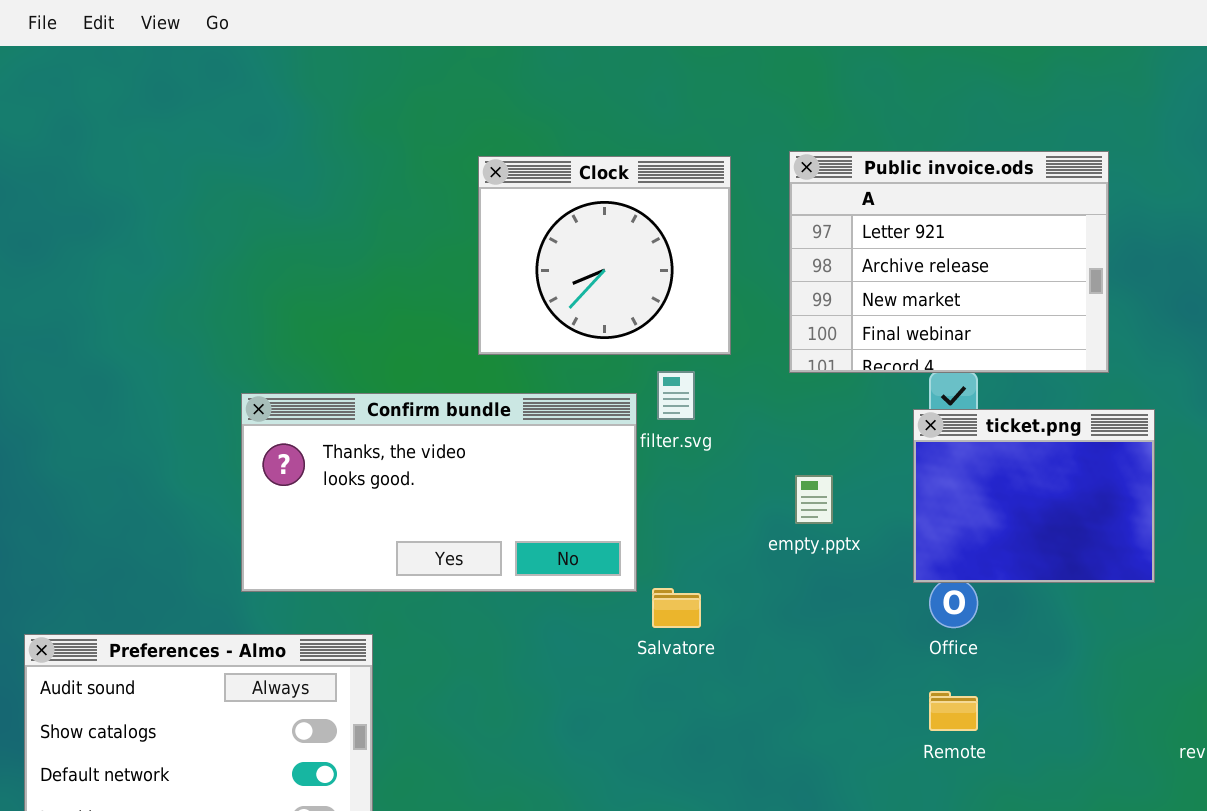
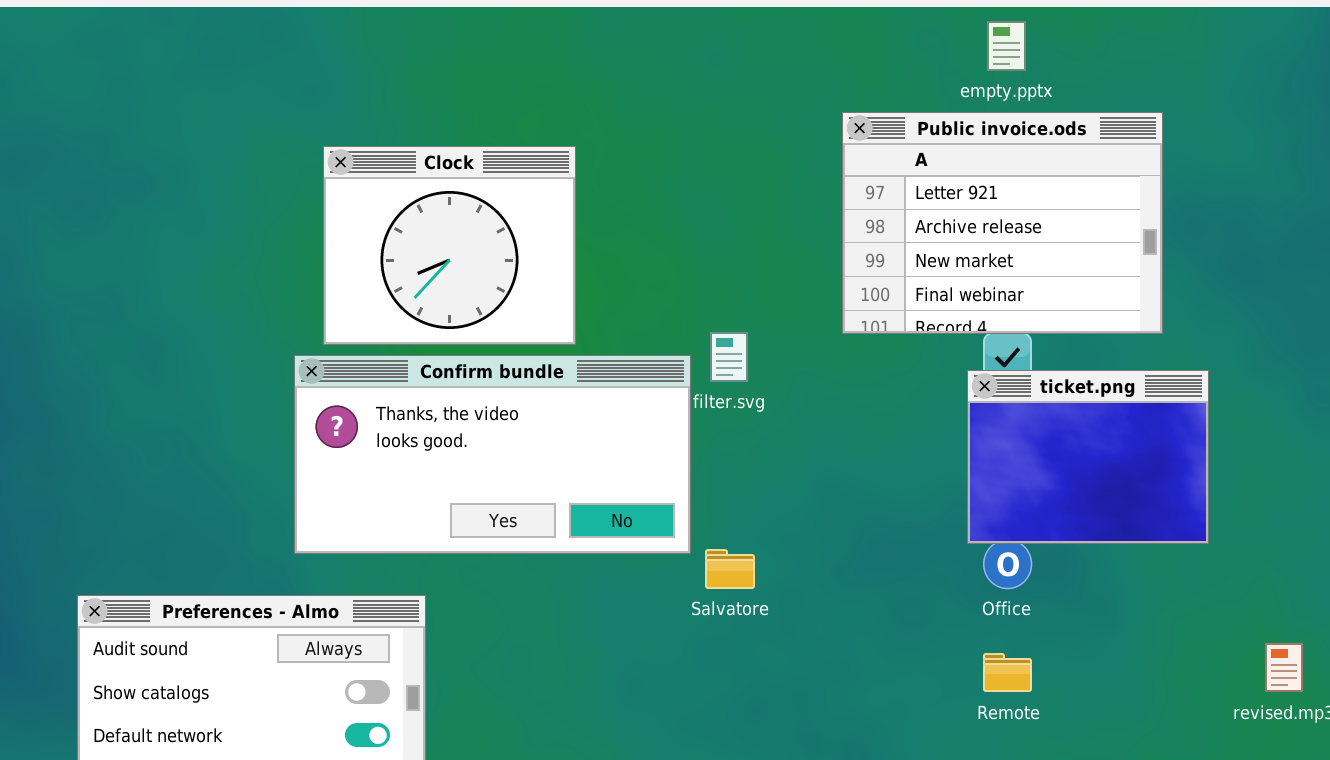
Clock: [478,156,731,355] -> [323,146,576,345], moved
empty.pptx: [795,475,833,524] -> [987,21,1026,71], moved

